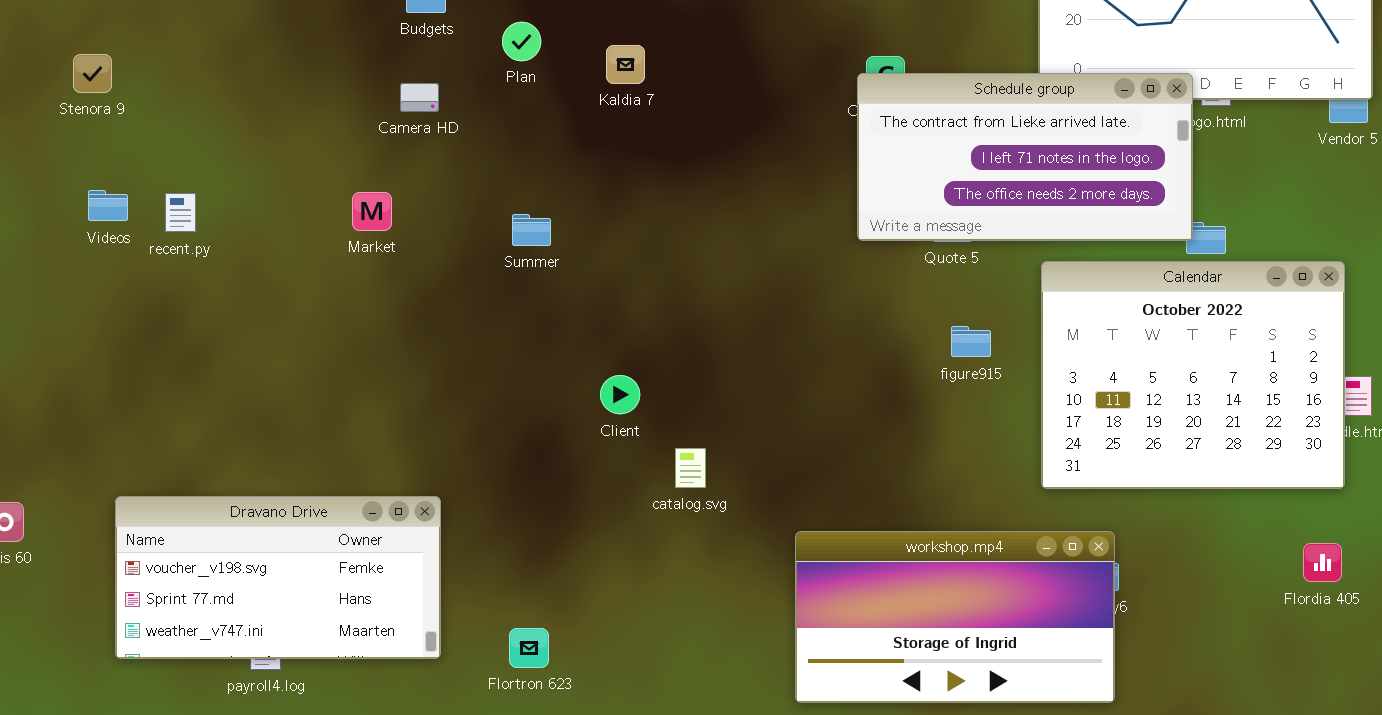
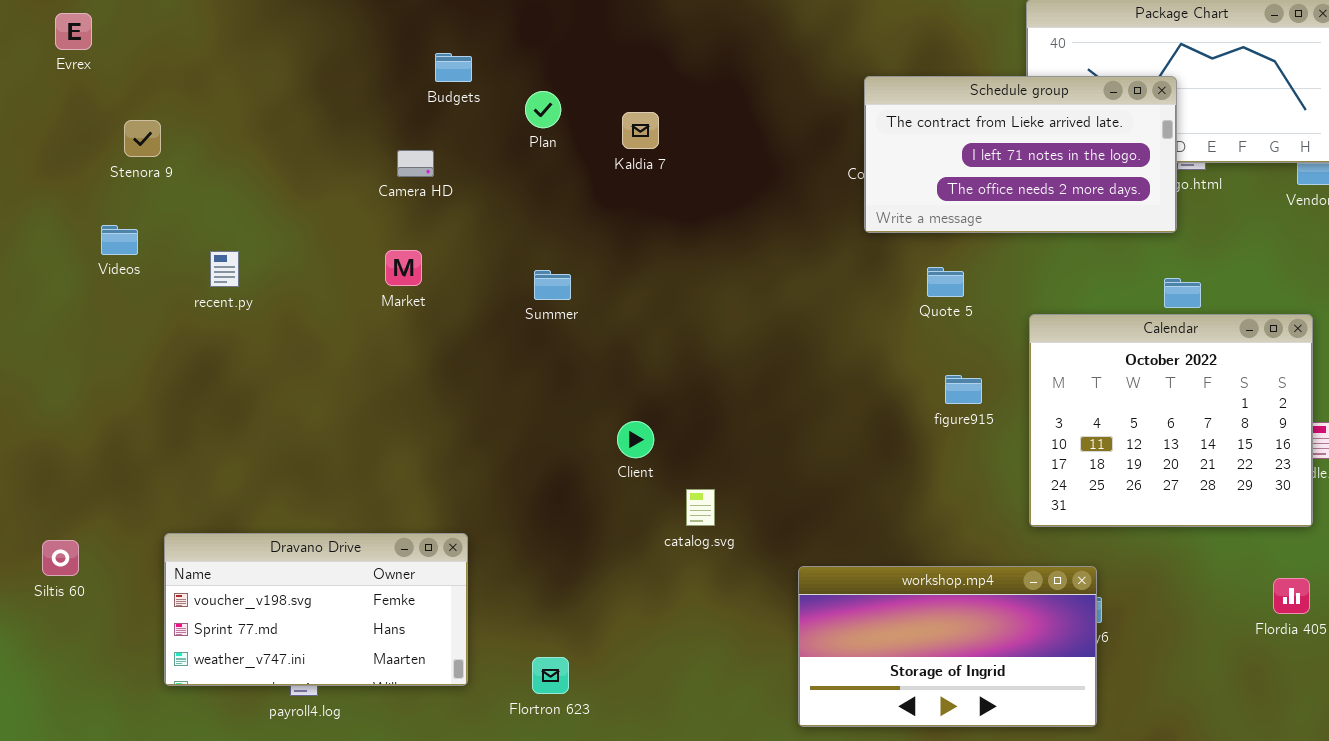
Schedule group: [857,73,1193,241] -> [864,76,1177,233], moved
Camera HD: [400,83,439,112] -> [397,150,434,177], moved
Videos: [88,190,128,221] -> [101,225,138,255], moved

